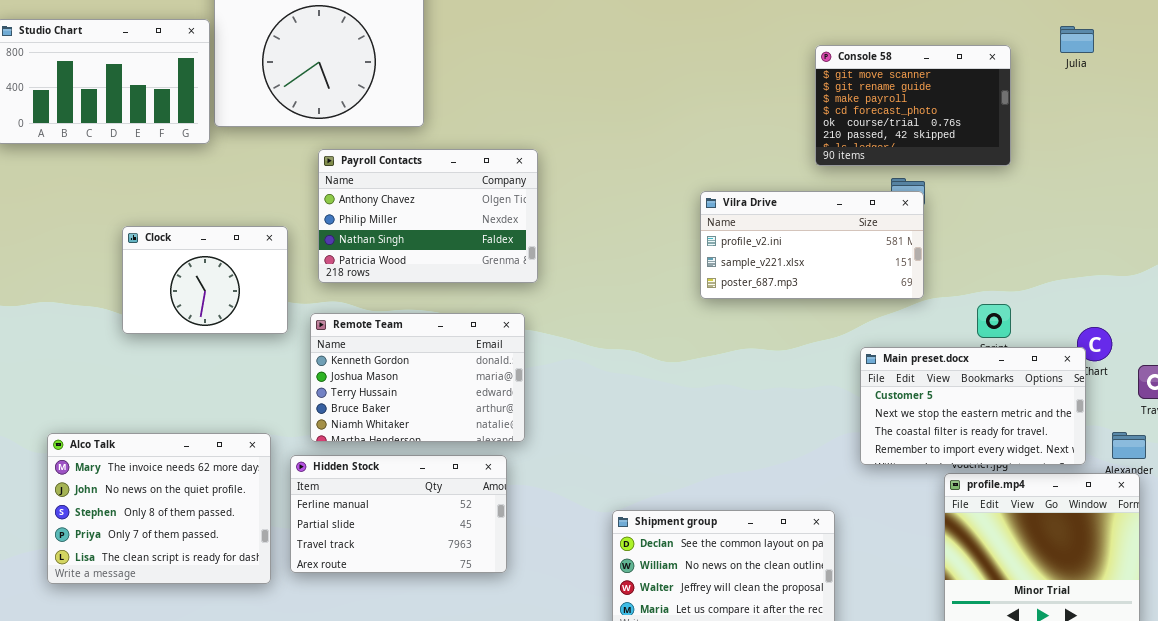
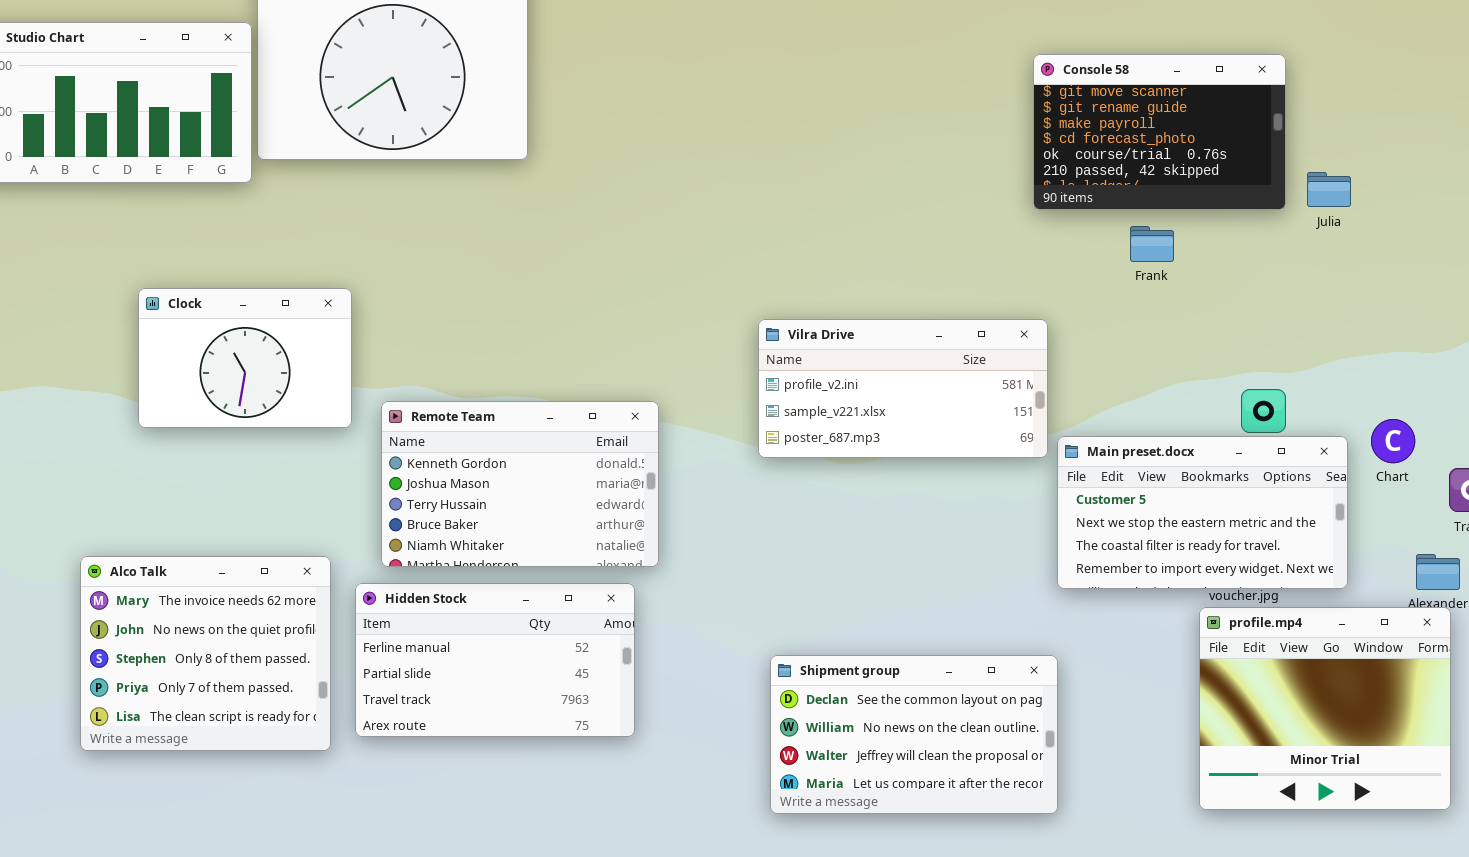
Julia: [1060,26,1094,53] -> [1307,172,1351,207], moved
Payroll Contacts: [318,149,538,283] -> none, closed
Vilra Drive: [700,191,924,299] -> [758,319,1048,458], moved
Main preset.docx: [860,347,1086,465] -> [1057,436,1348,589], moved
Alco Talk: [47,433,271,584] -> [80,556,331,751], resized

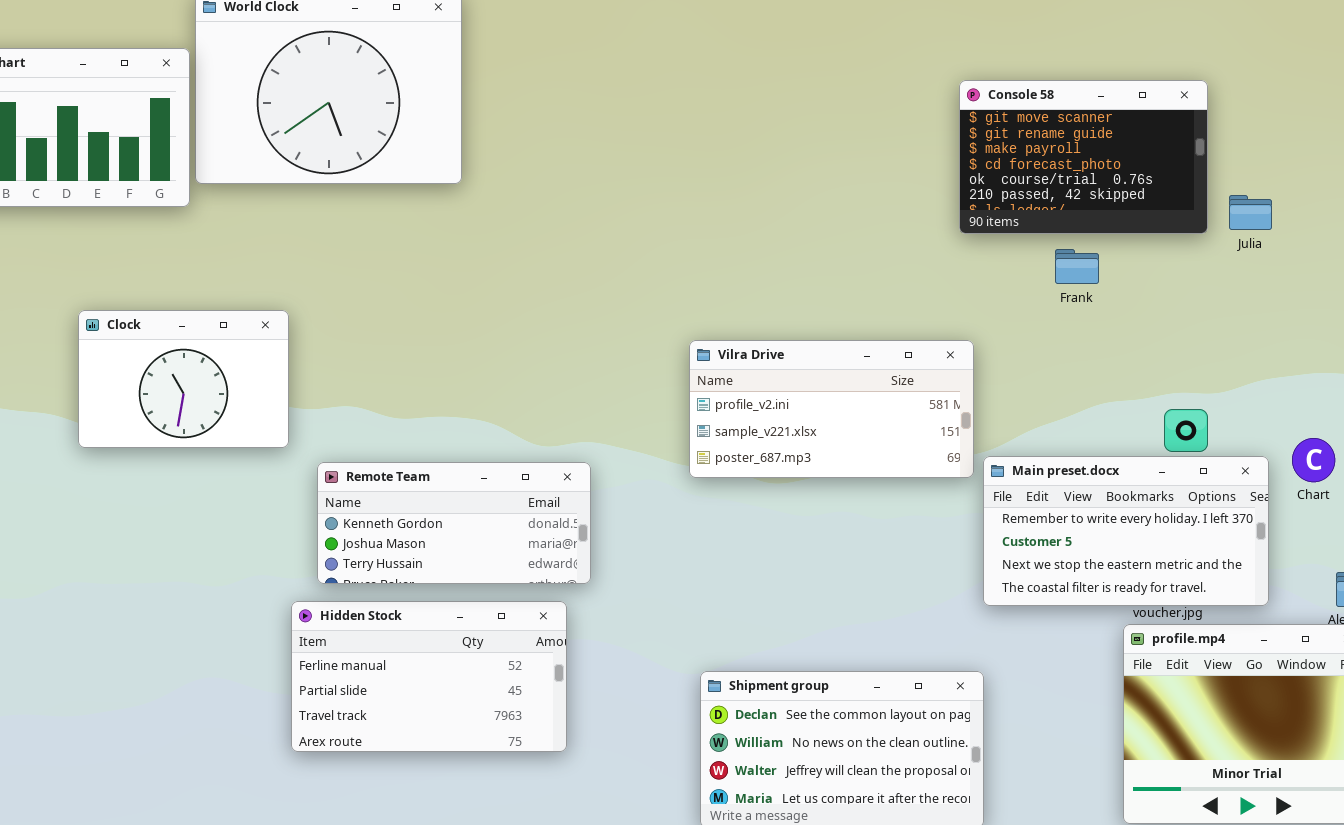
Remote Team: [381,401,659,567] -> [317,462,591,584], resized
Main preset.docx: [1057,436,1348,589] -> [983,456,1269,606], scrolled up 1 row
Alco Talk: [80,556,331,751] -> none, closed

